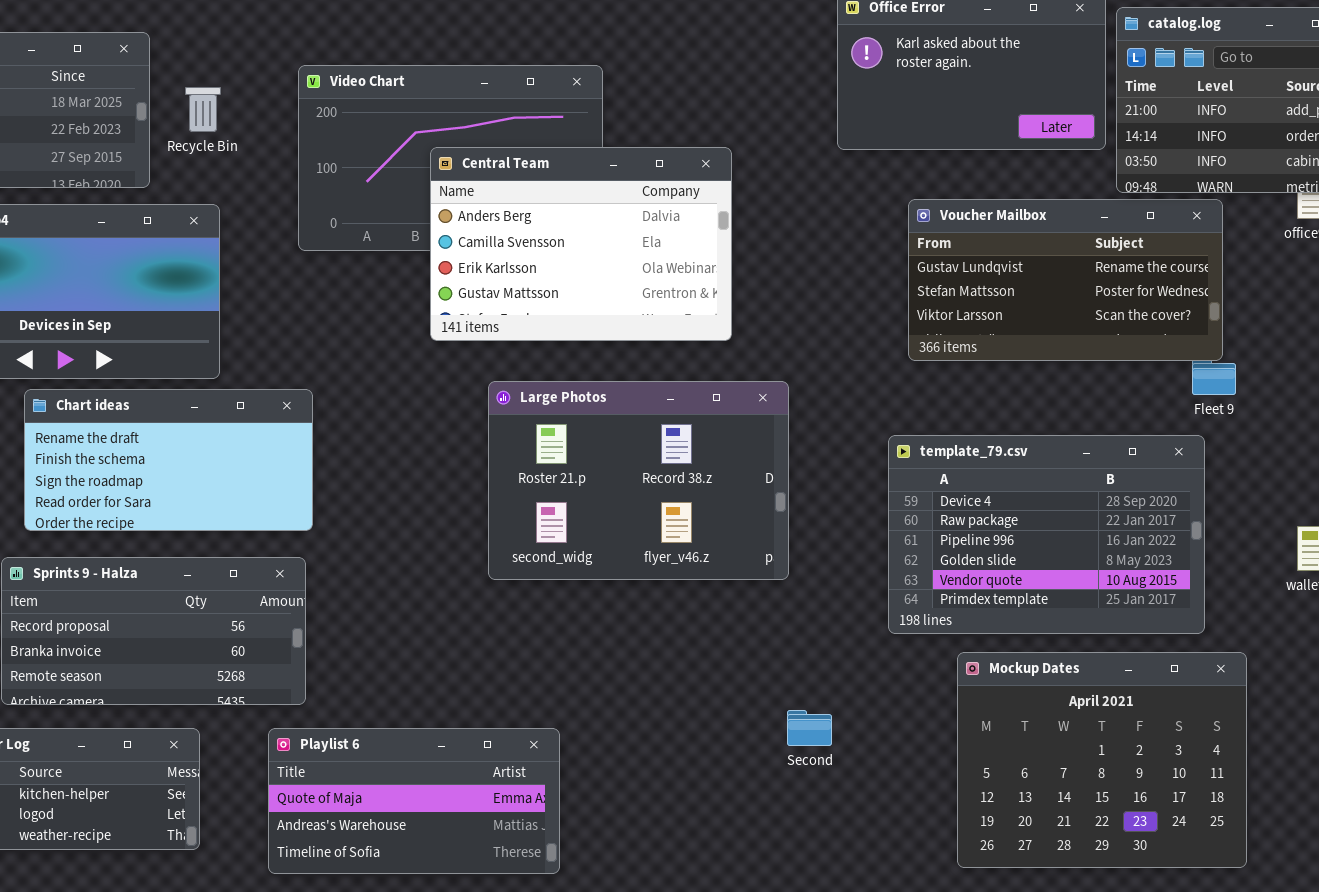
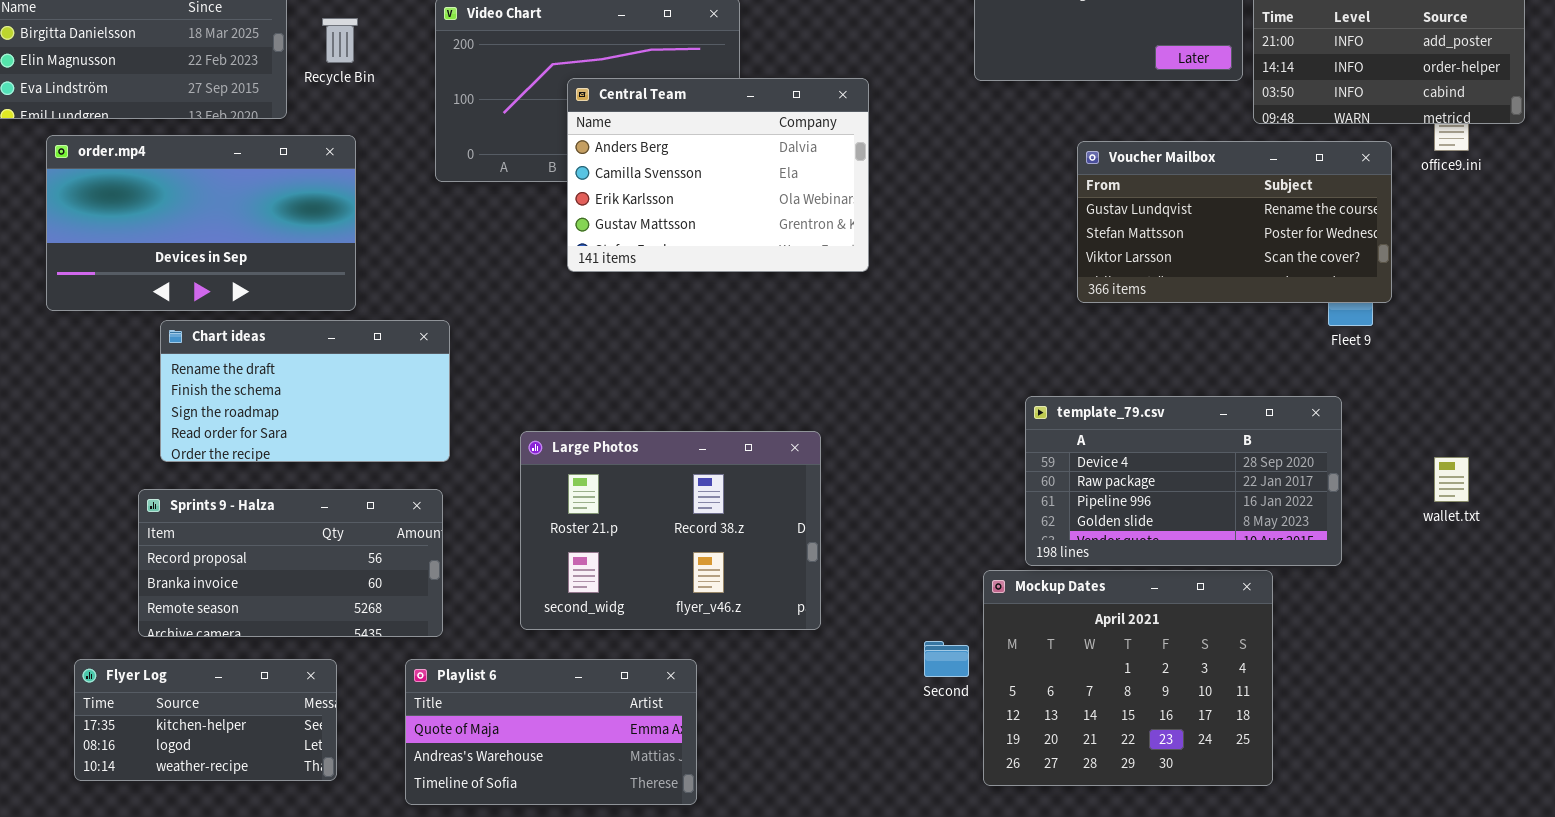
Voucher Mailbox: [908,199,1223,361] -> [1077,141,1392,303], moved
Large Photos: [488,381,789,580] -> [520,431,821,630], moved
template_79.csv: [888,435,1205,634] -> [1025,396,1342,566], resized
Mockup Dates: [957,652,1247,868] -> [983,570,1273,786], moved

